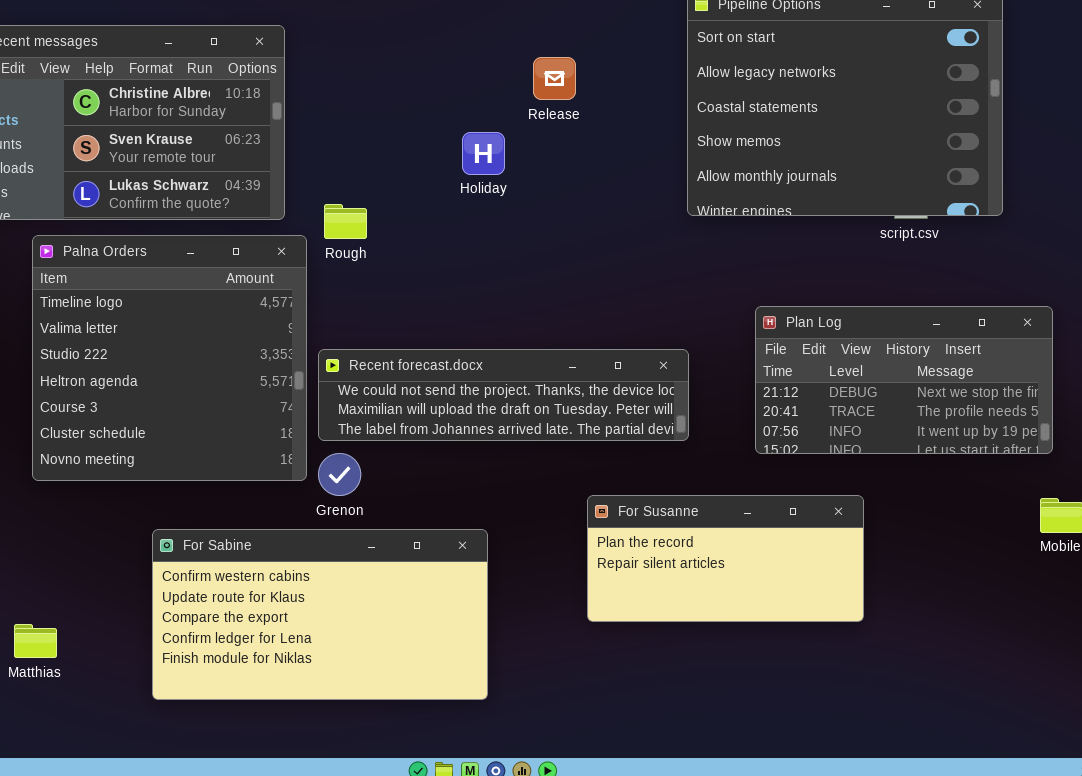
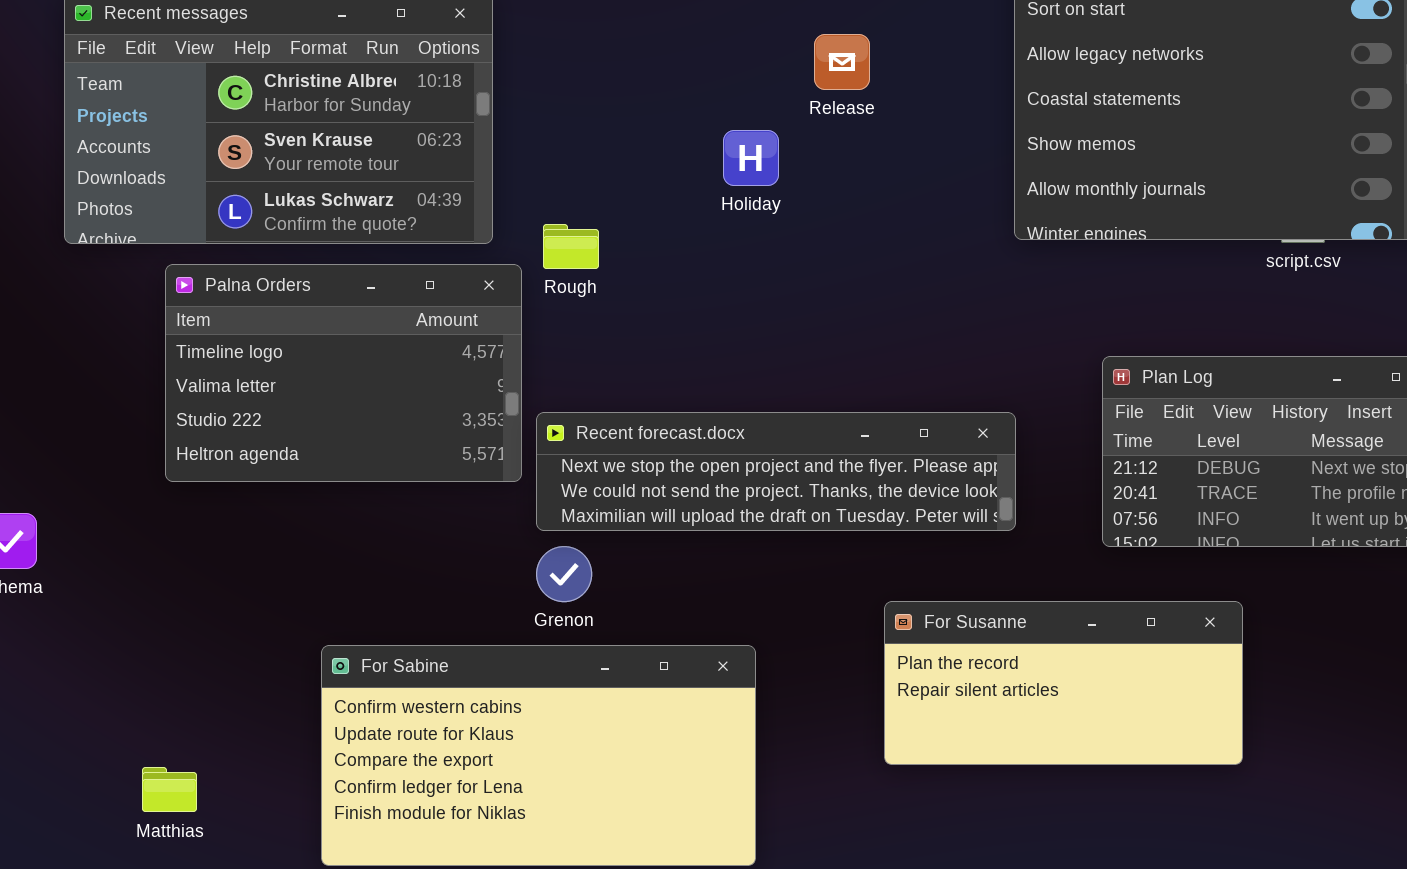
Palna Orders: [32,235,307,481] -> [165,264,522,482], resized
Recent forecast.docx: [318,349,689,441] -> [536,412,1016,531], scrolled up 1 row

